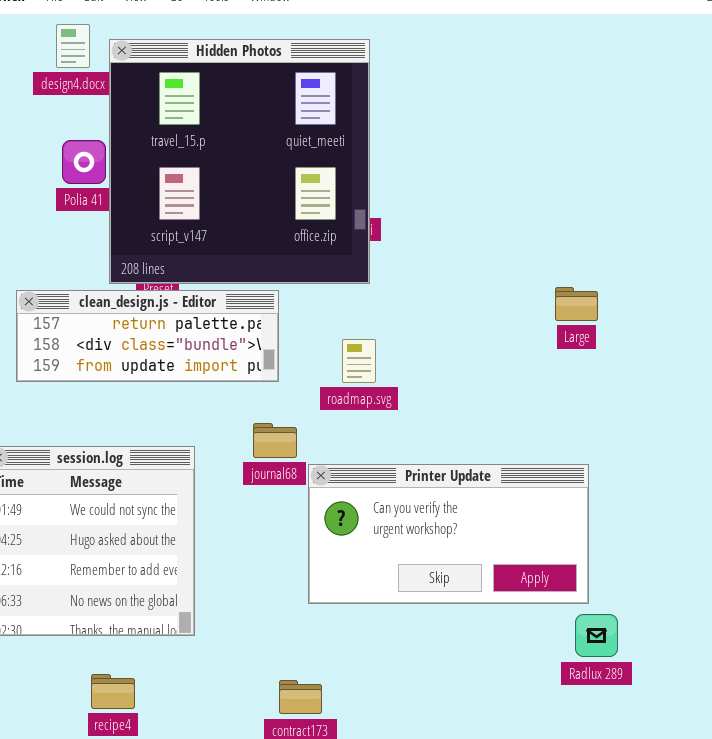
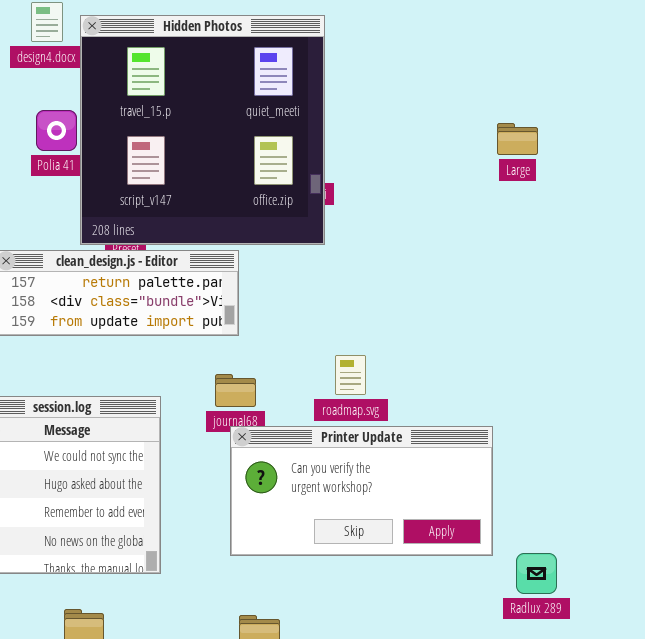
Large: [555,287,598,321] -> [497,123,538,155], moved
roadmap.svg: [342,339,376,383] -> [335,355,366,395], moved
Printer Update: [308,464,589,604] -> [230,426,493,556], moved

